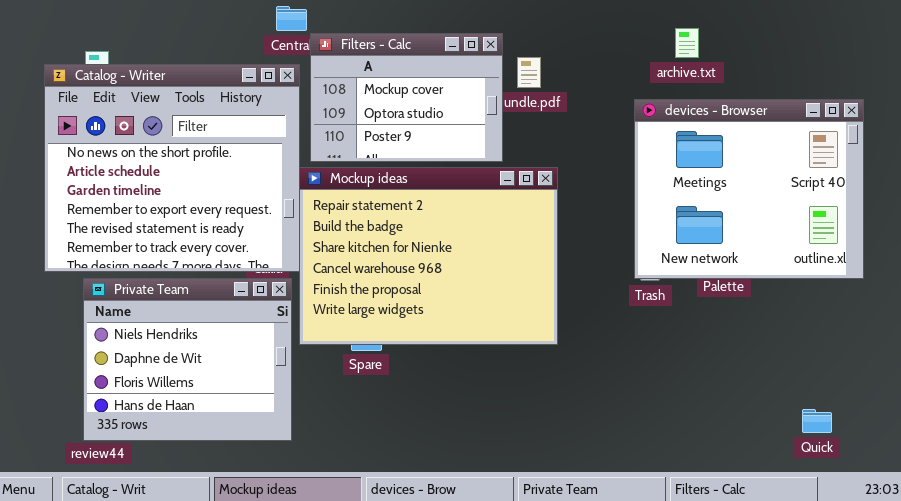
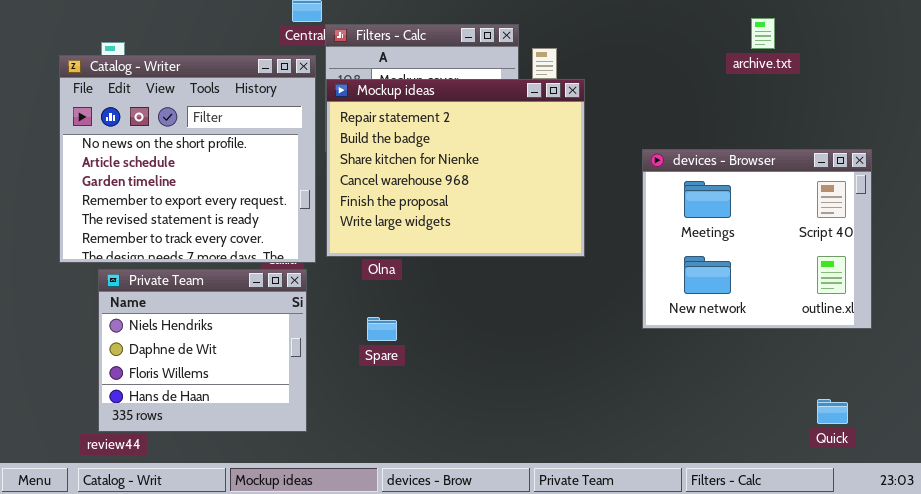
archive.txt: [675,28,699,58] -> [751,18,775,49], moved
devices - Browser: [634,99,864,279] -> [642,149,872,329], moved
Mockup ideas: [299,167,558,345] -> [326,79,585,257], moved

